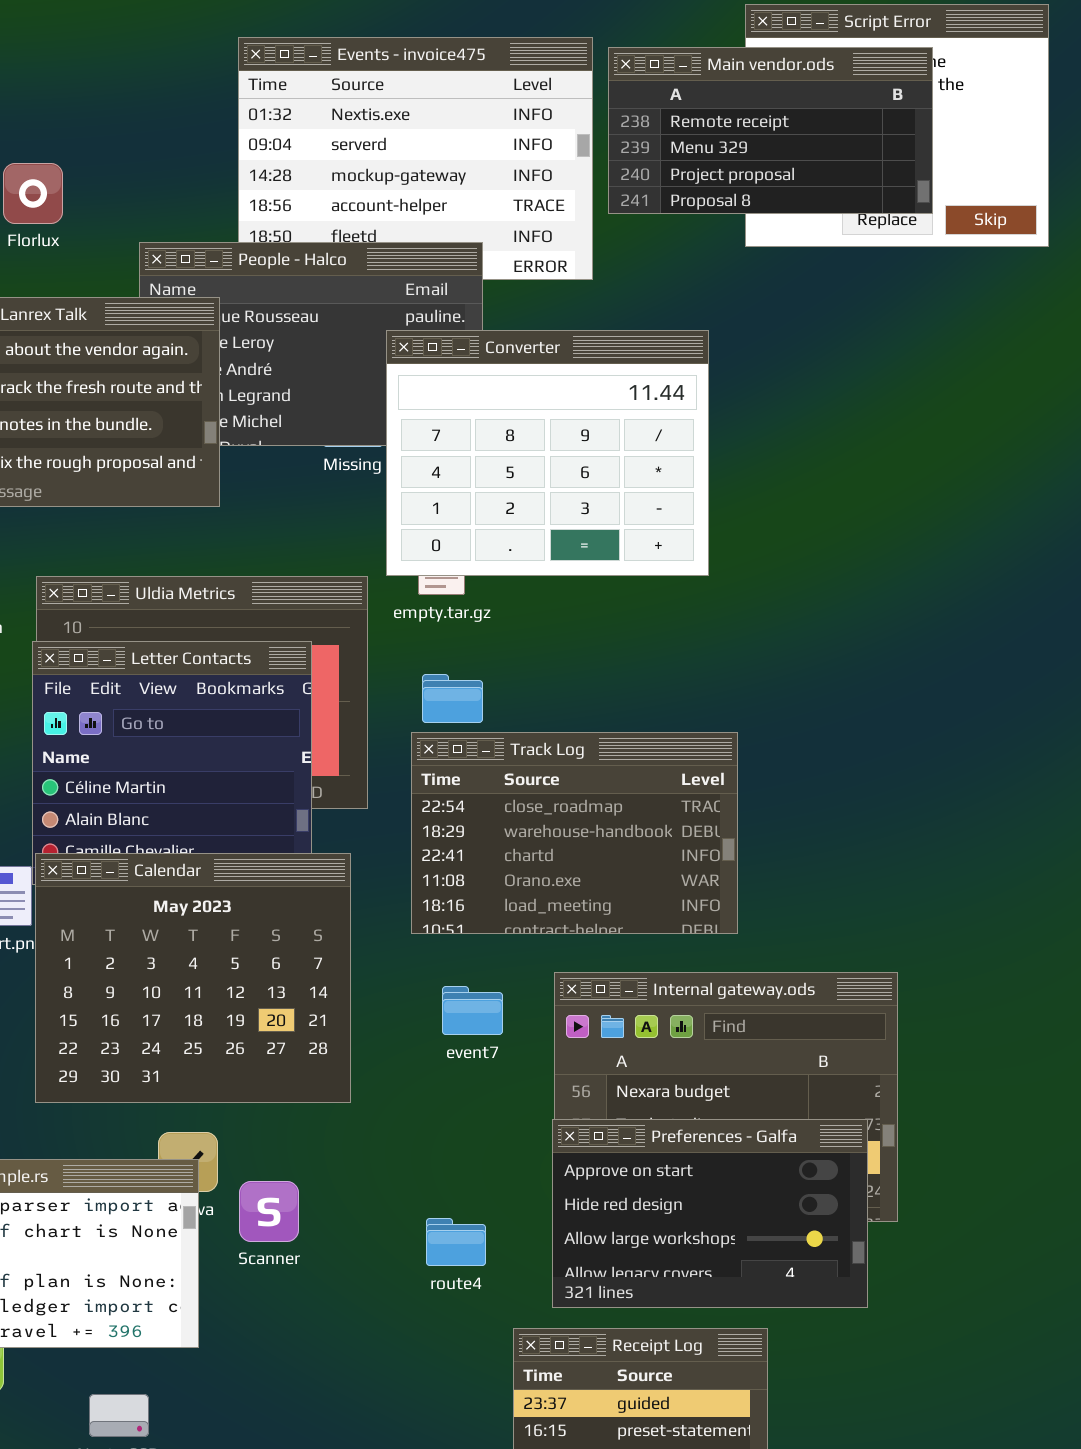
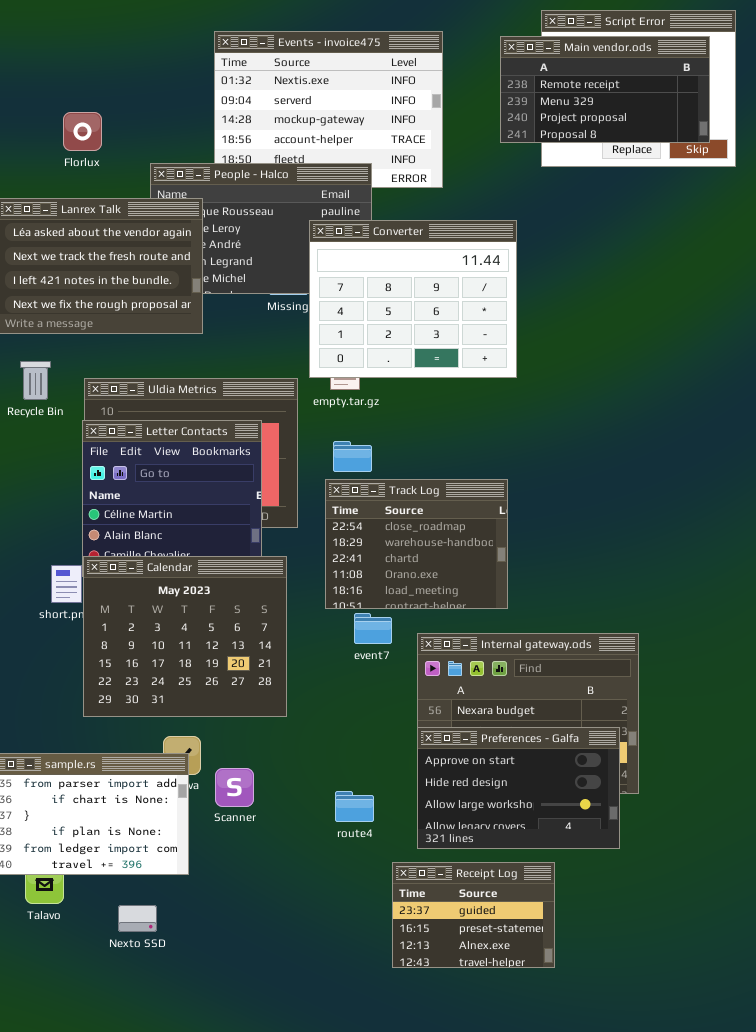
Main vendor.ods: [608,47,933,214] -> [500,36,710,143], moved
Track Log: [411,732,738,934] -> [325,479,508,609], resized
event7: [442,986,503,1035] -> [354,613,392,644], moved

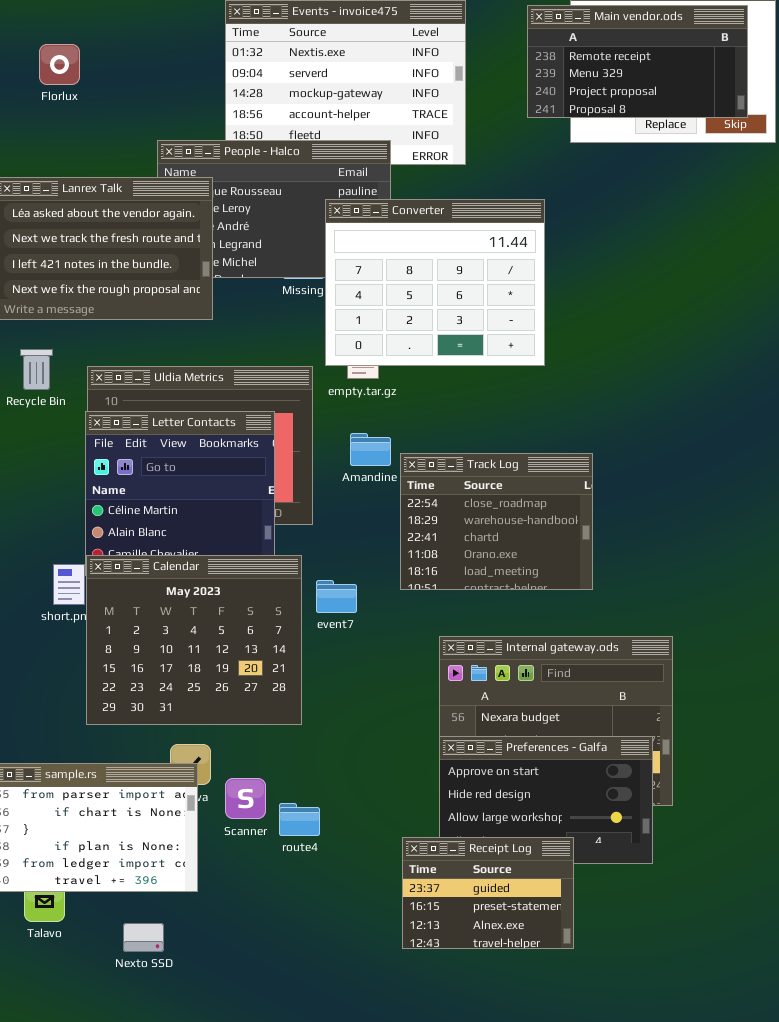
Florlux: [63,112,102,151] -> [39,44,80,85], moved
Track Log: [325,479,508,609] -> [400,453,593,590], moved
event7: [354,613,392,644] -> [316,580,357,613], moved
route4: [335,791,374,822] -> [279,803,320,836], moved
Receipt Log: [392,862,555,968] -> [402,837,574,949], moved

